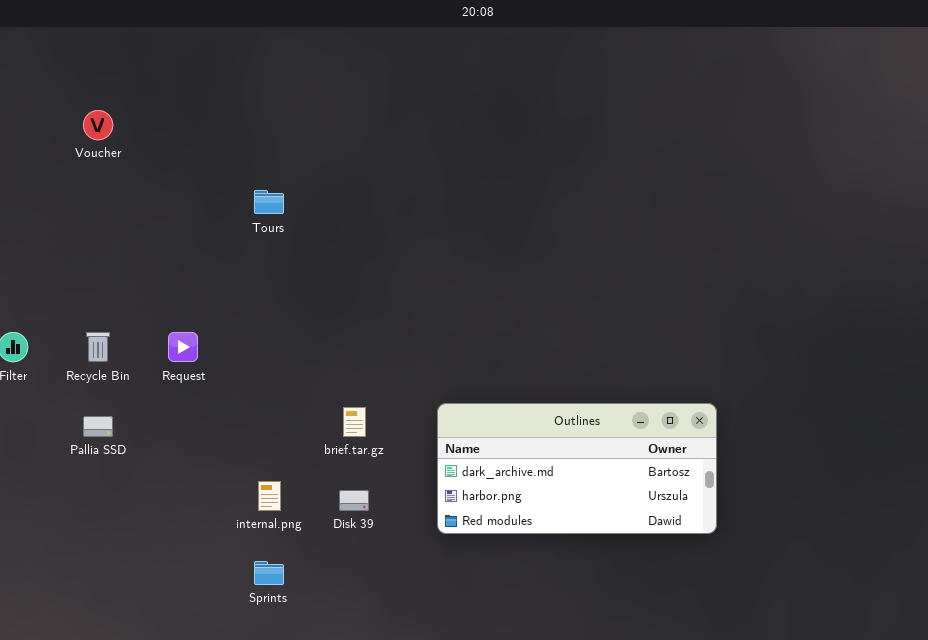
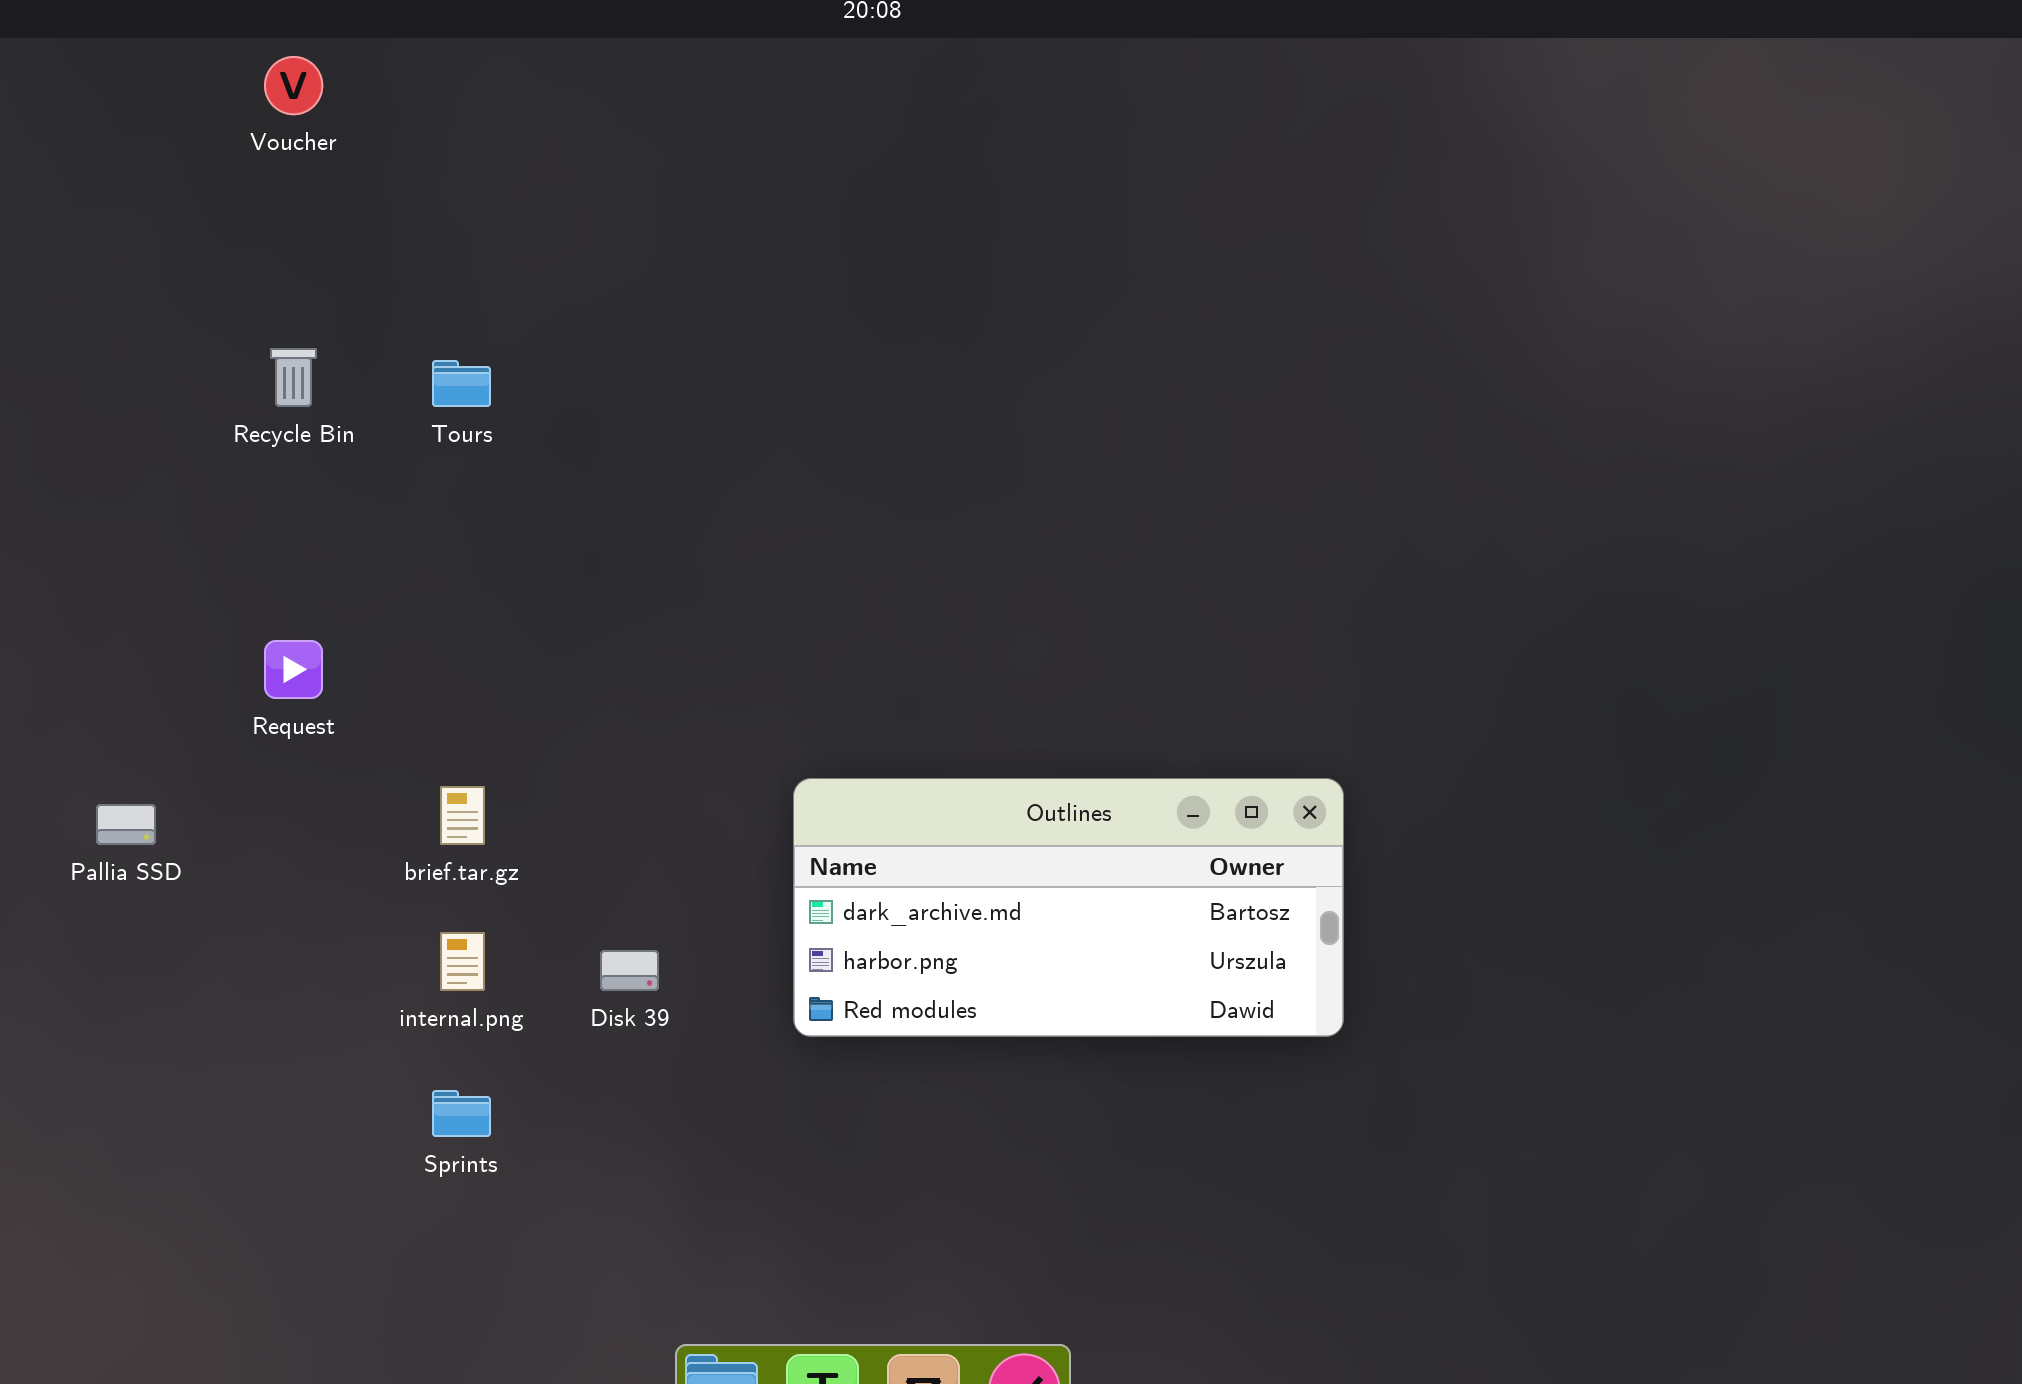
Voucher: [83,110,113,140] -> [264,56,323,115], moved
Recycle Bin: [86,332,110,362] -> [270,348,317,407], moved
brief.tar.gz: [343,407,366,437] -> [440,786,485,845], moved

